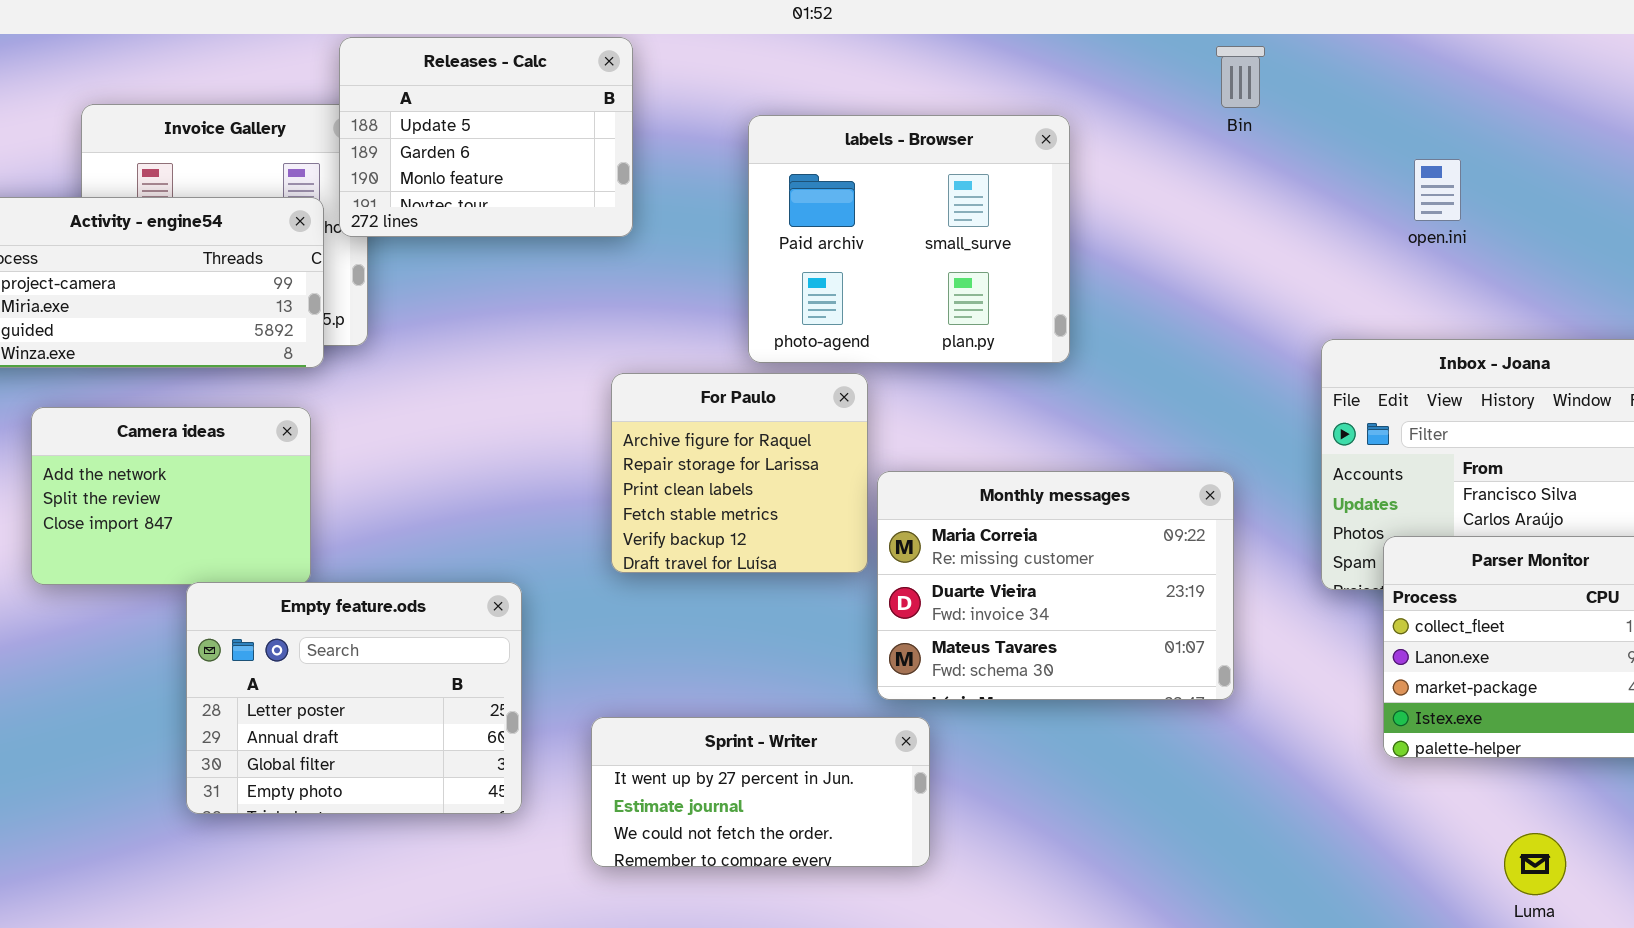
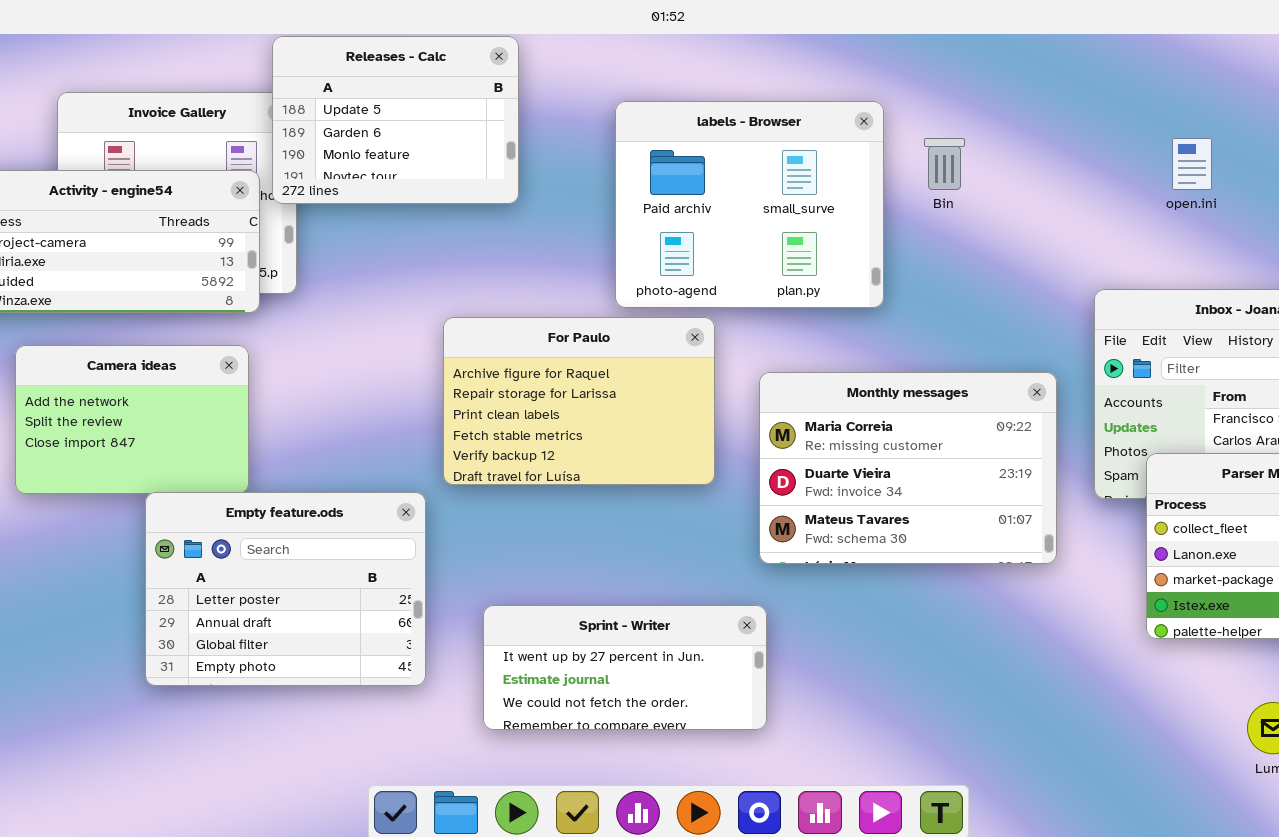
Bin: [1216,46,1265,108] -> [924,138,965,190], moved
For Paulo: [611,373,868,573] -> [443,317,715,485], resized
Monthly messages: [877,471,1234,700] -> [759,372,1057,564], moved

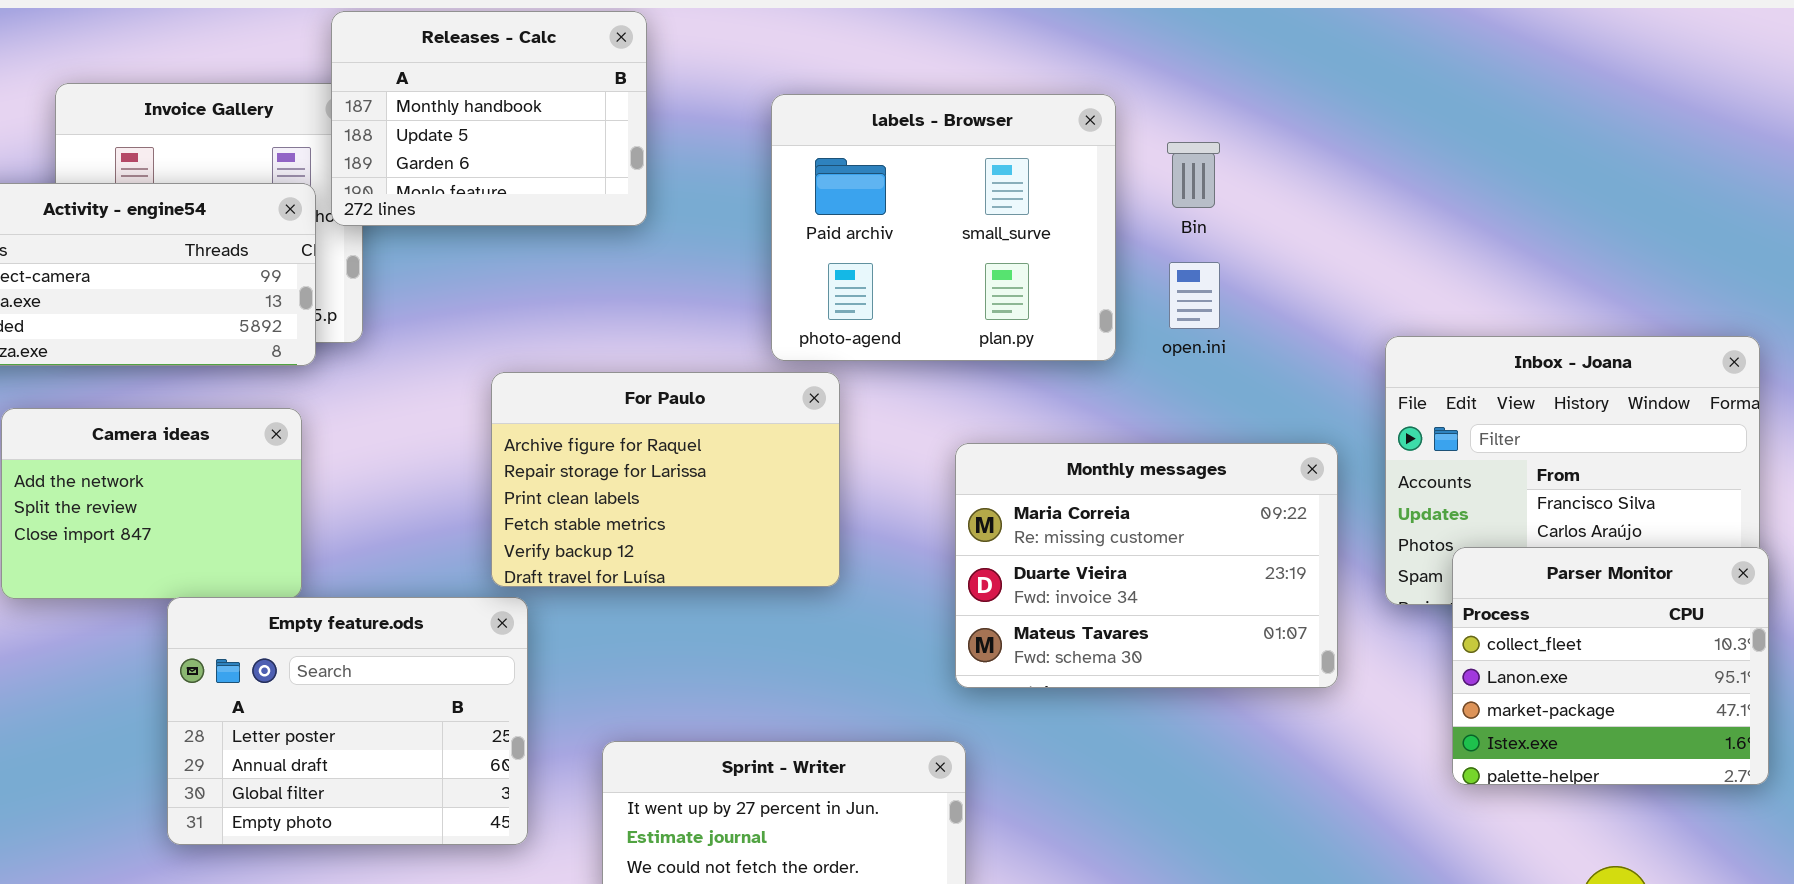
Releases - Calc: [272,36,519,204] -> [331,11,647,226], scrolled up 1 row
open.ini: [1172,138,1212,190] -> [1169,262,1220,329], moved
For Paulo: [443,317,715,485] -> [491,372,840,587], moved

